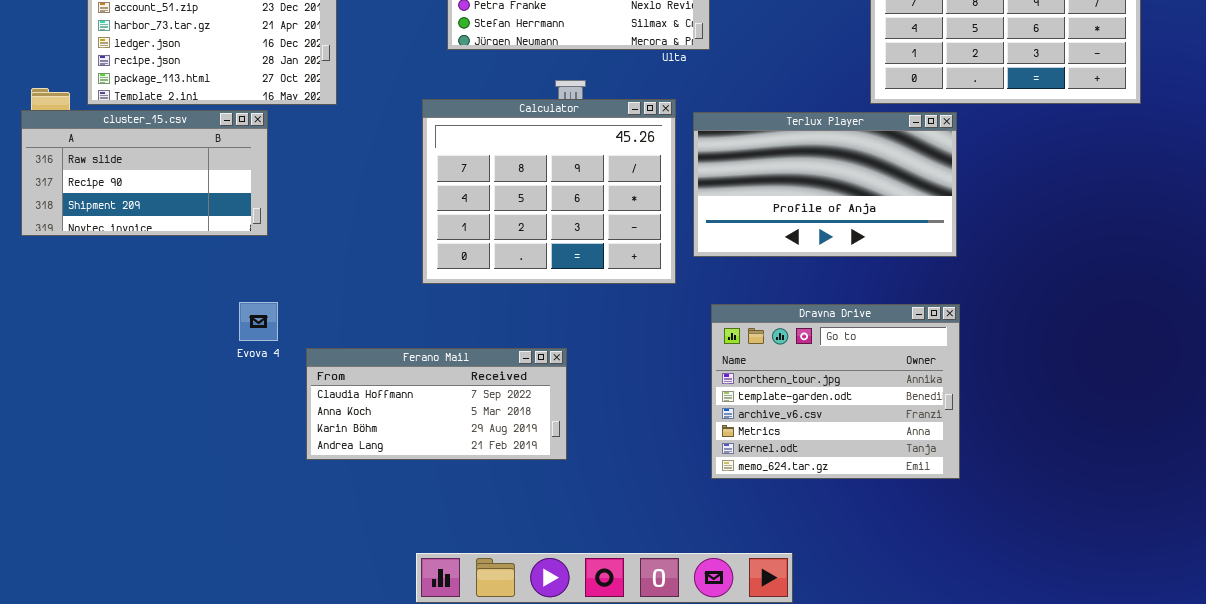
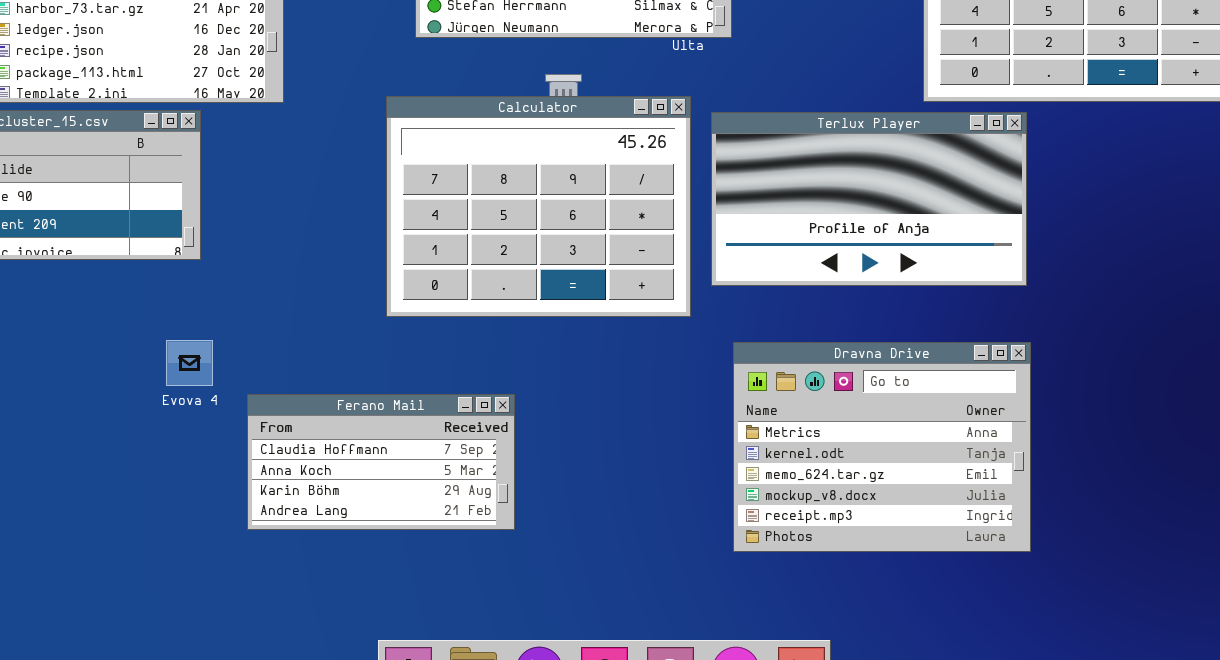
Dravna Drive: [711,304,960,479] -> [733,342,1031,552], scrolled down 3 rows
Ferano Mail: [306,348,567,460] -> [247,394,515,530], resized

